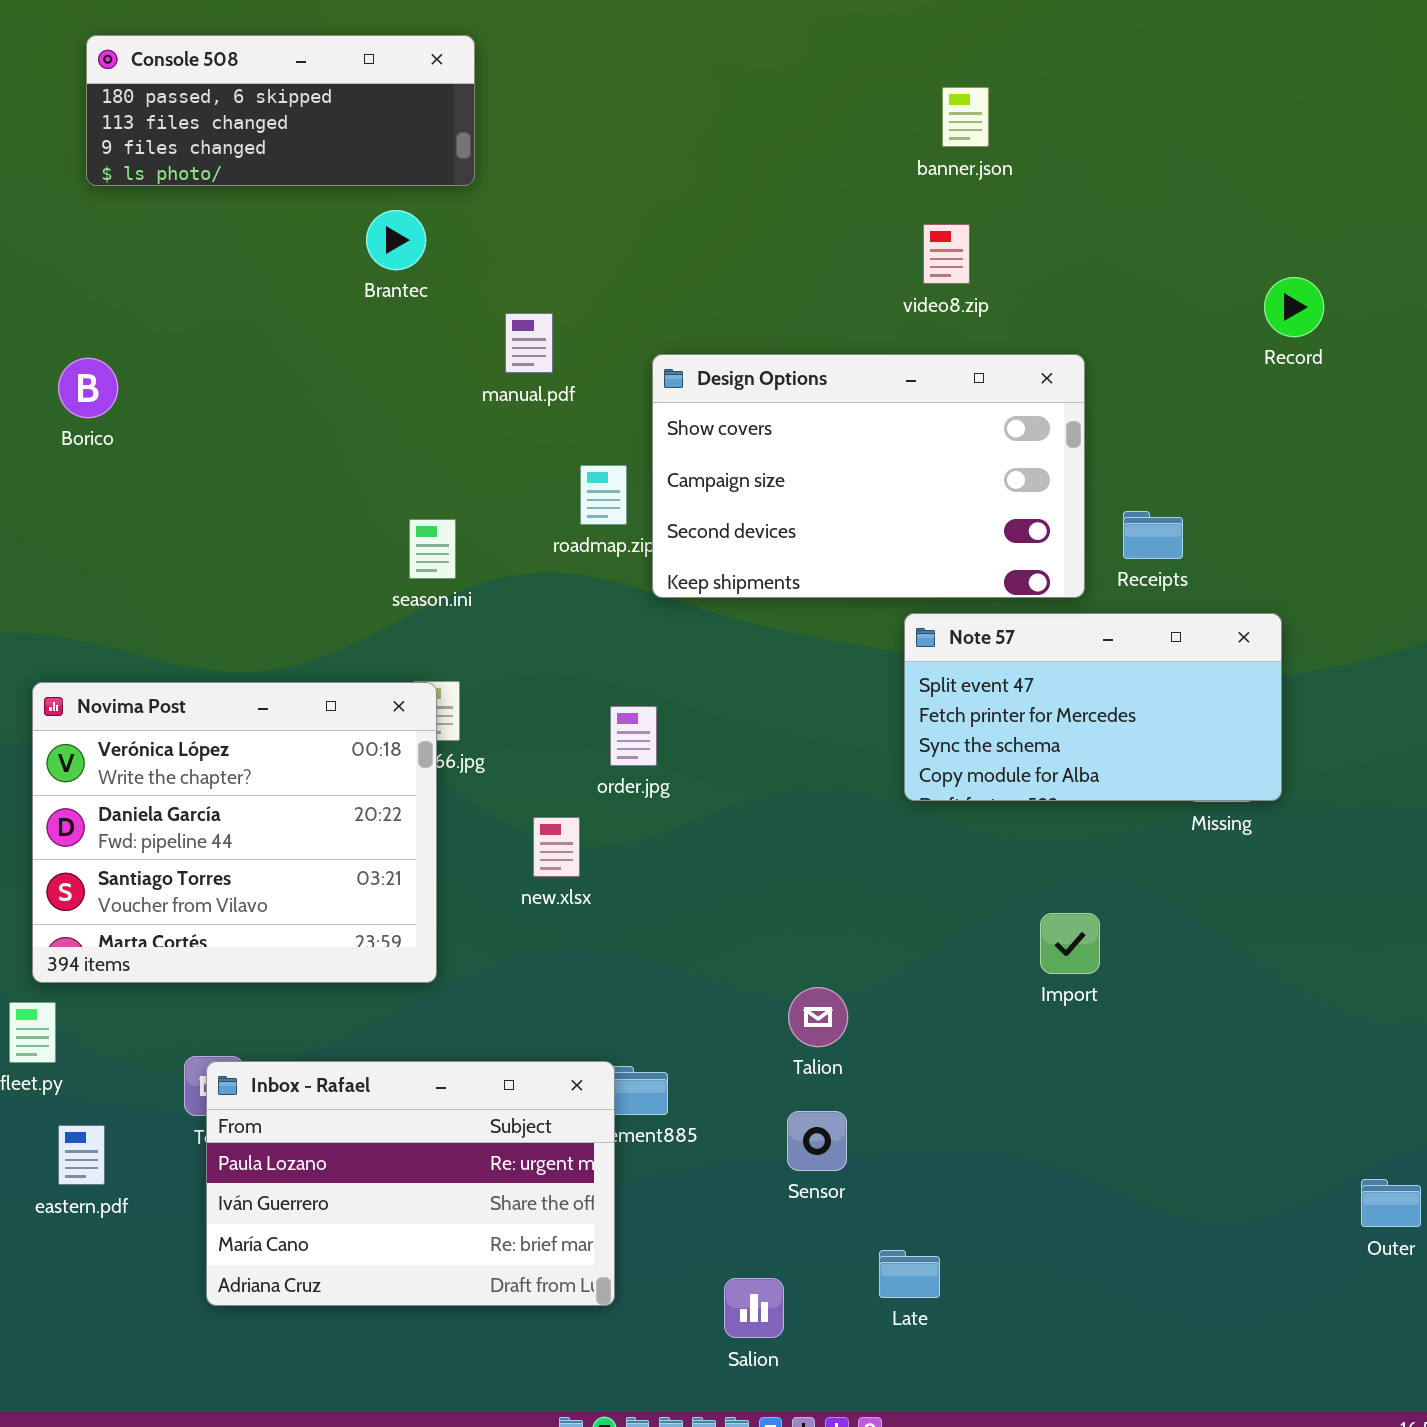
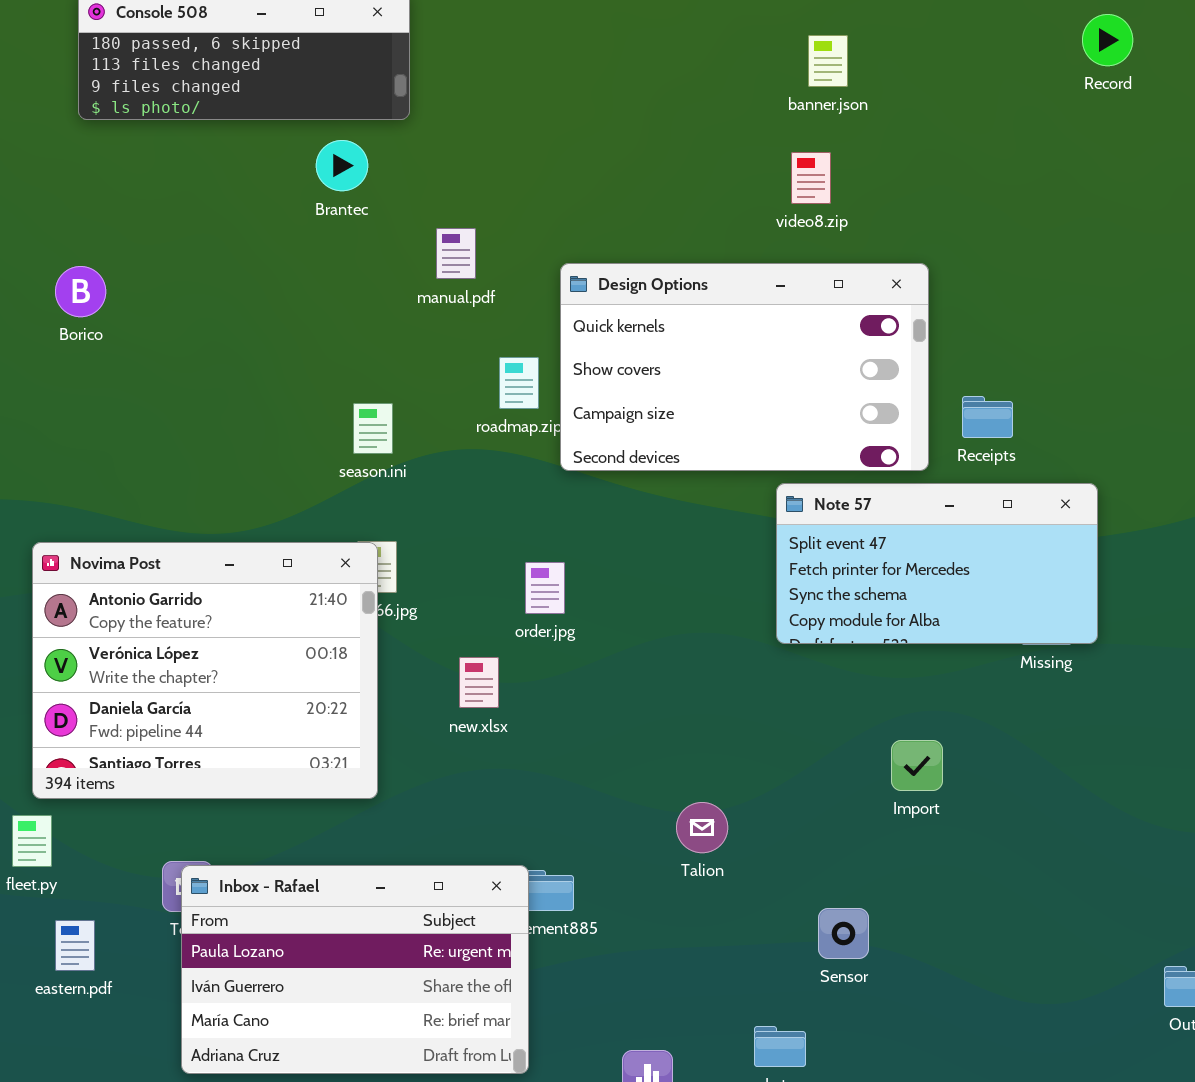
Record: [1264,277,1324,337] -> [1082,14,1133,66], moved
Design Options: [652,354,1085,598] -> [560,263,929,471], scrolled up 1 row
Novima Post: [32,682,437,983] -> [32,542,378,799], scrolled up 1 row
Sensor: [787,1111,847,1171] -> [818,908,869,959], moved

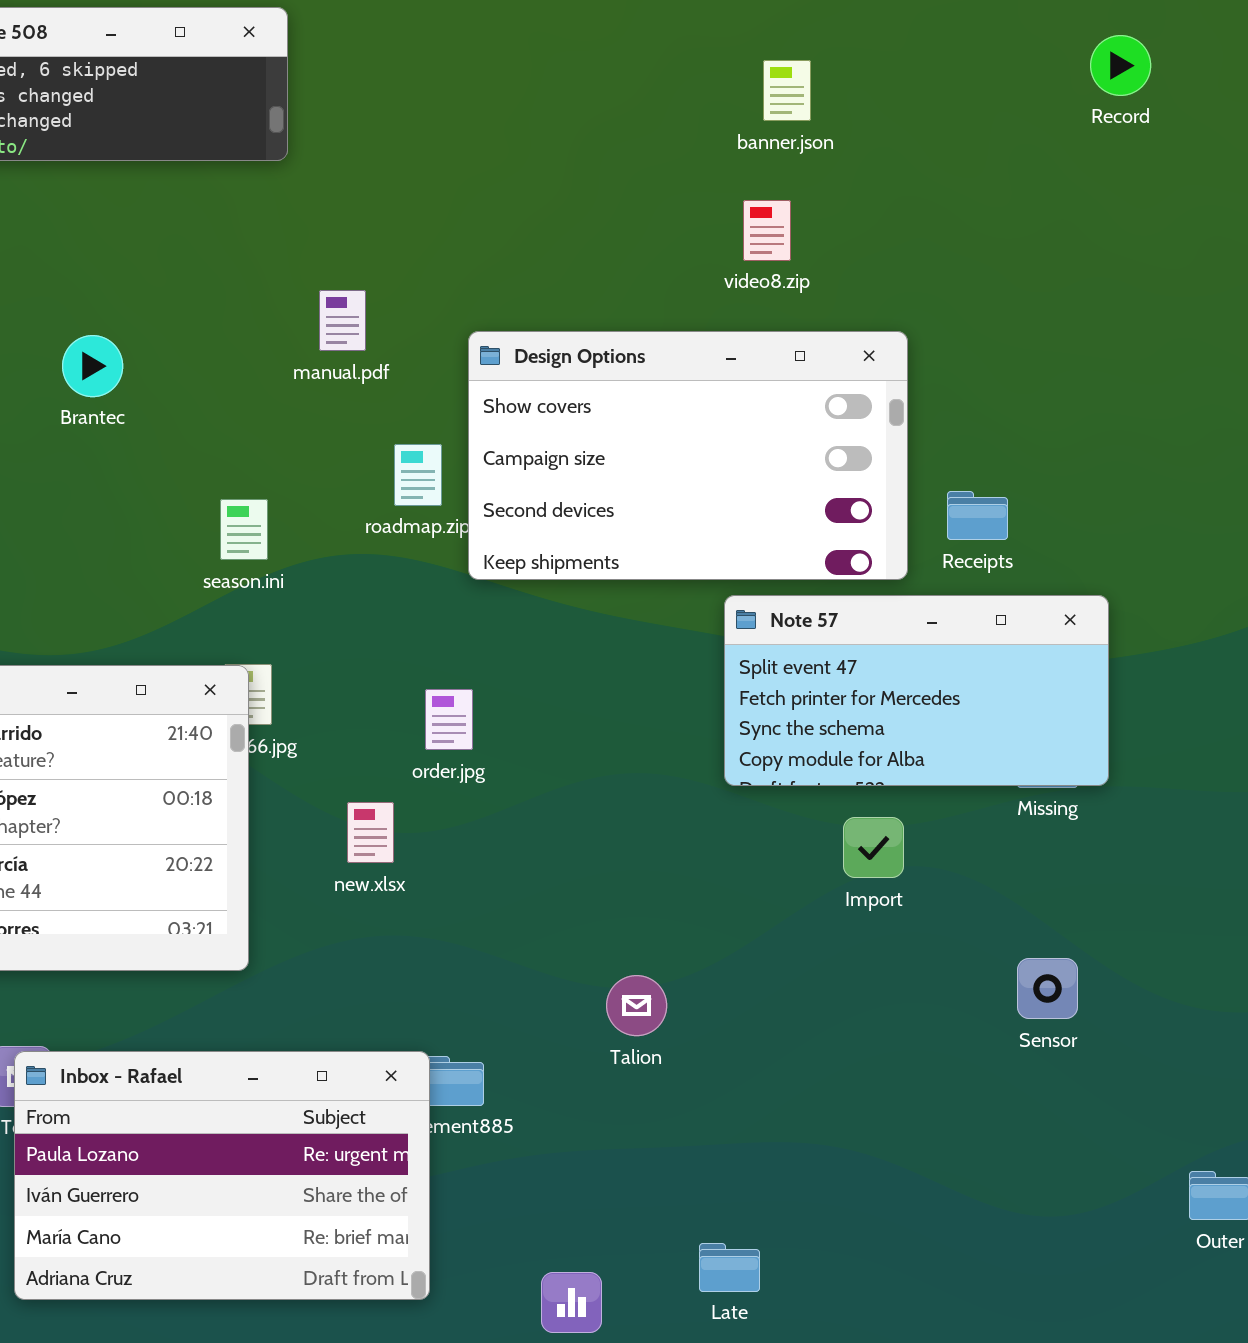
Brantec: [316,140,368,191] -> [62,335,123,397], moved
Design Options: [560,263,929,471] -> [468,331,908,580], scrolled down 1 row
Import: [891,740,943,791] -> [843,817,904,878], moved
Sensor: [818,908,869,959] -> [1017,958,1078,1019], moved

